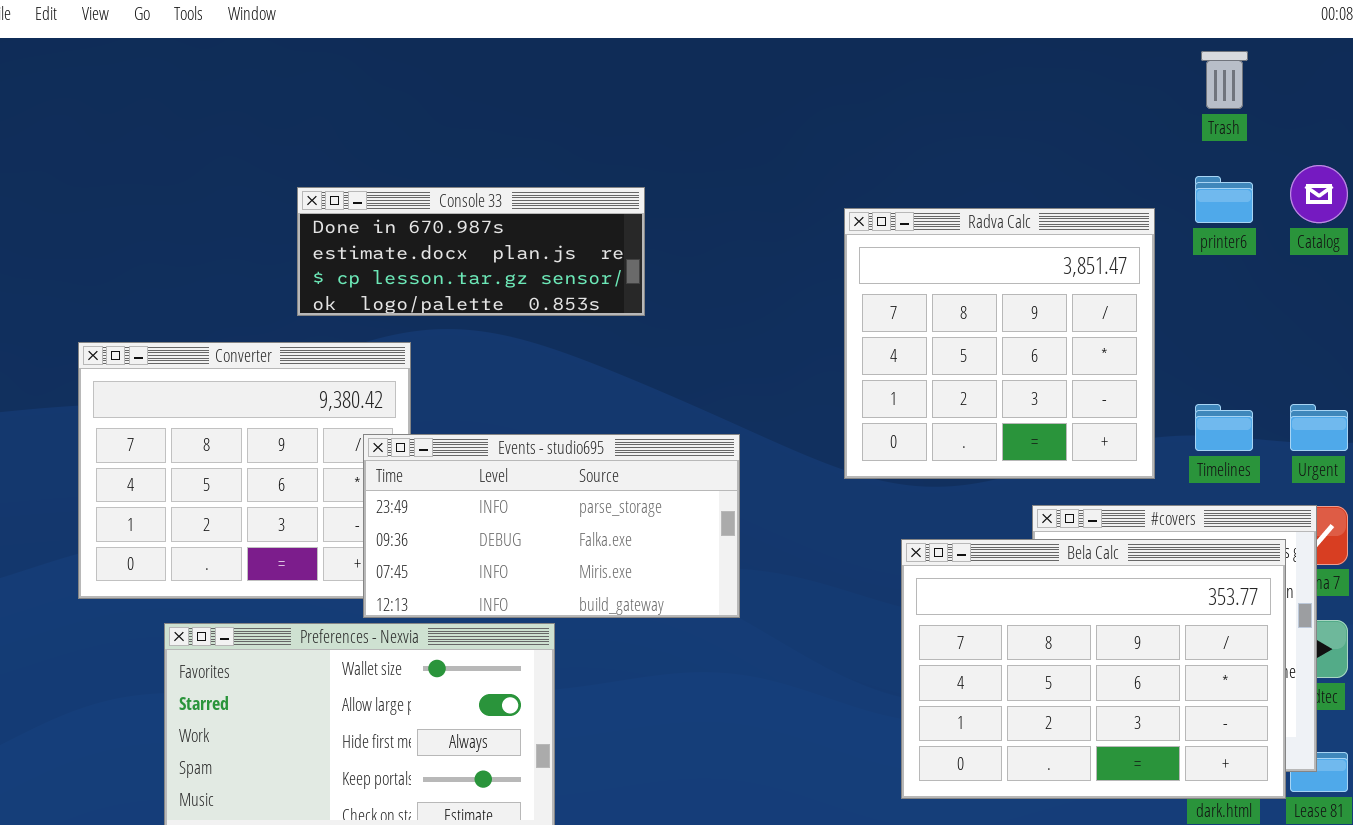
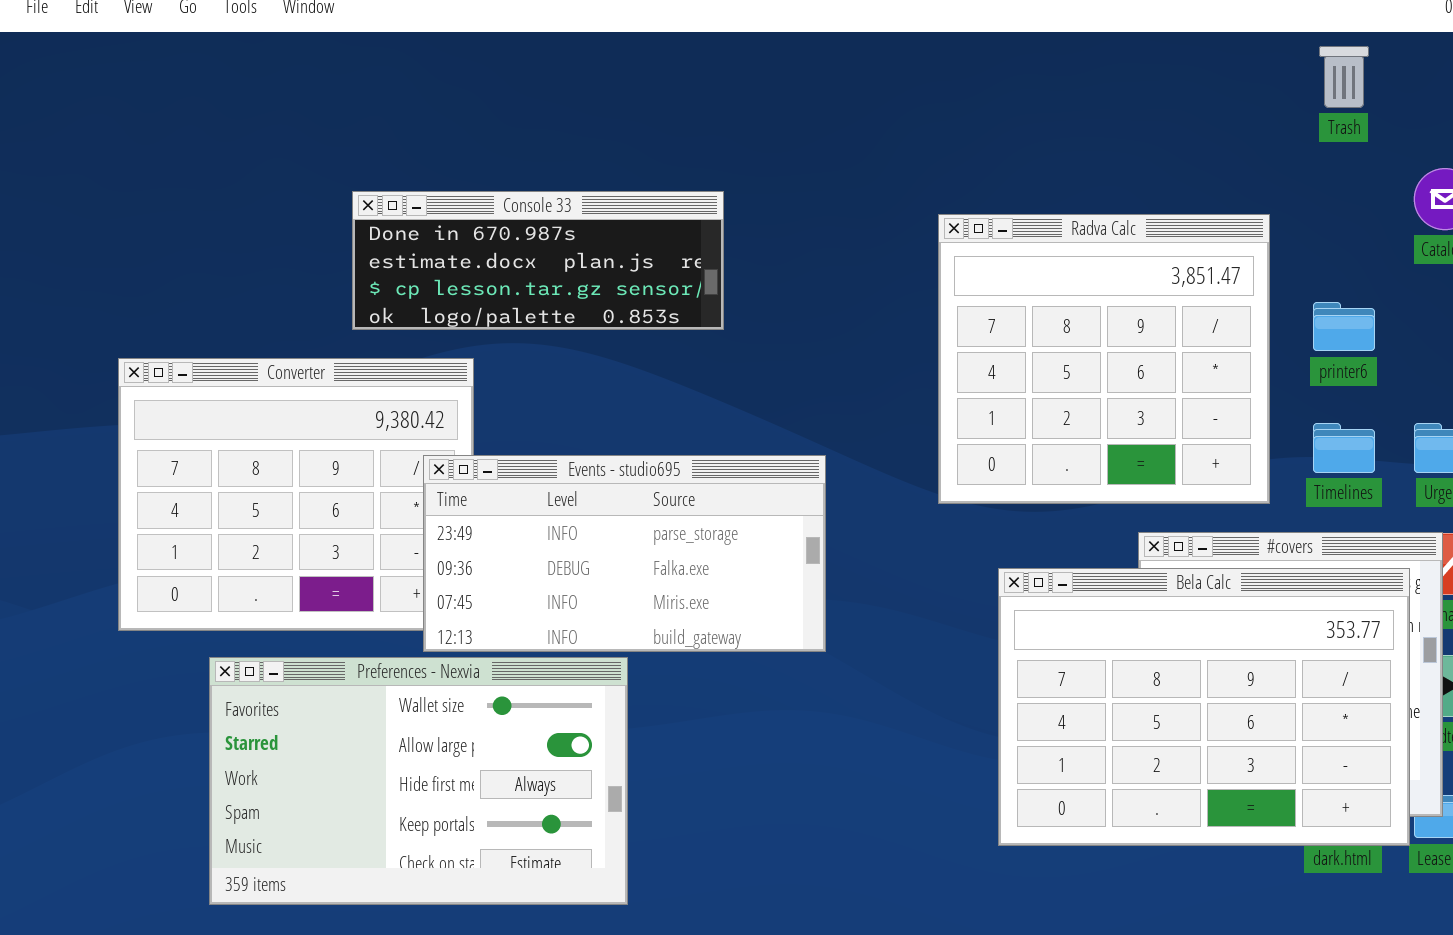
printer6: [1195,176,1253,223] -> [1313,302,1375,351], moved

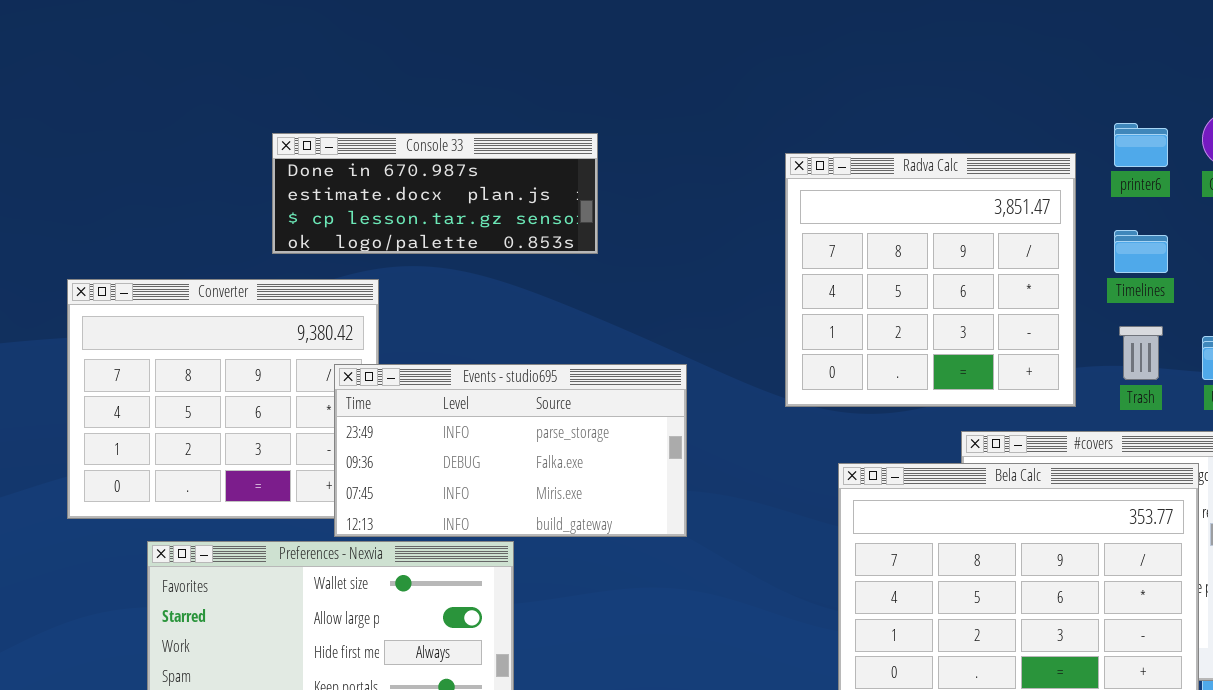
Trash: [1319,46,1369,108] -> [1119,326,1163,380], moved
printer6: [1313,302,1375,351] -> [1114,123,1168,167], moved
Timelines: [1313,423,1375,473] -> [1114,230,1168,273], moved

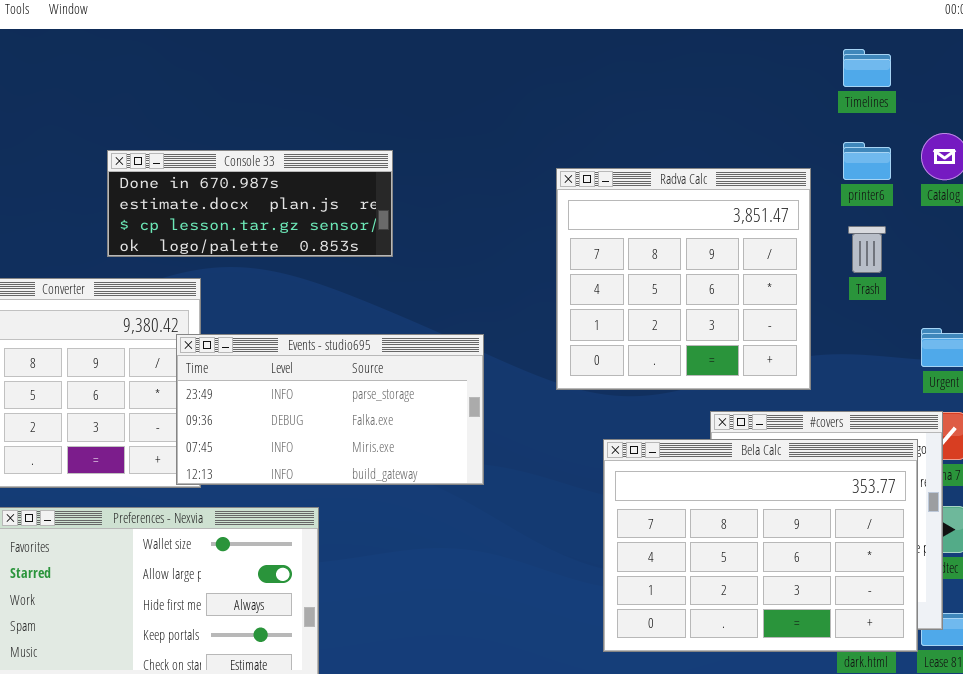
Timelines: [1114,230,1168,273] -> [843,49,891,87], moved
Trash: [1119,326,1163,380] -> [848,226,886,273], moved
Events - studio695: [334,364,687,537] -> [176,334,484,485], moved

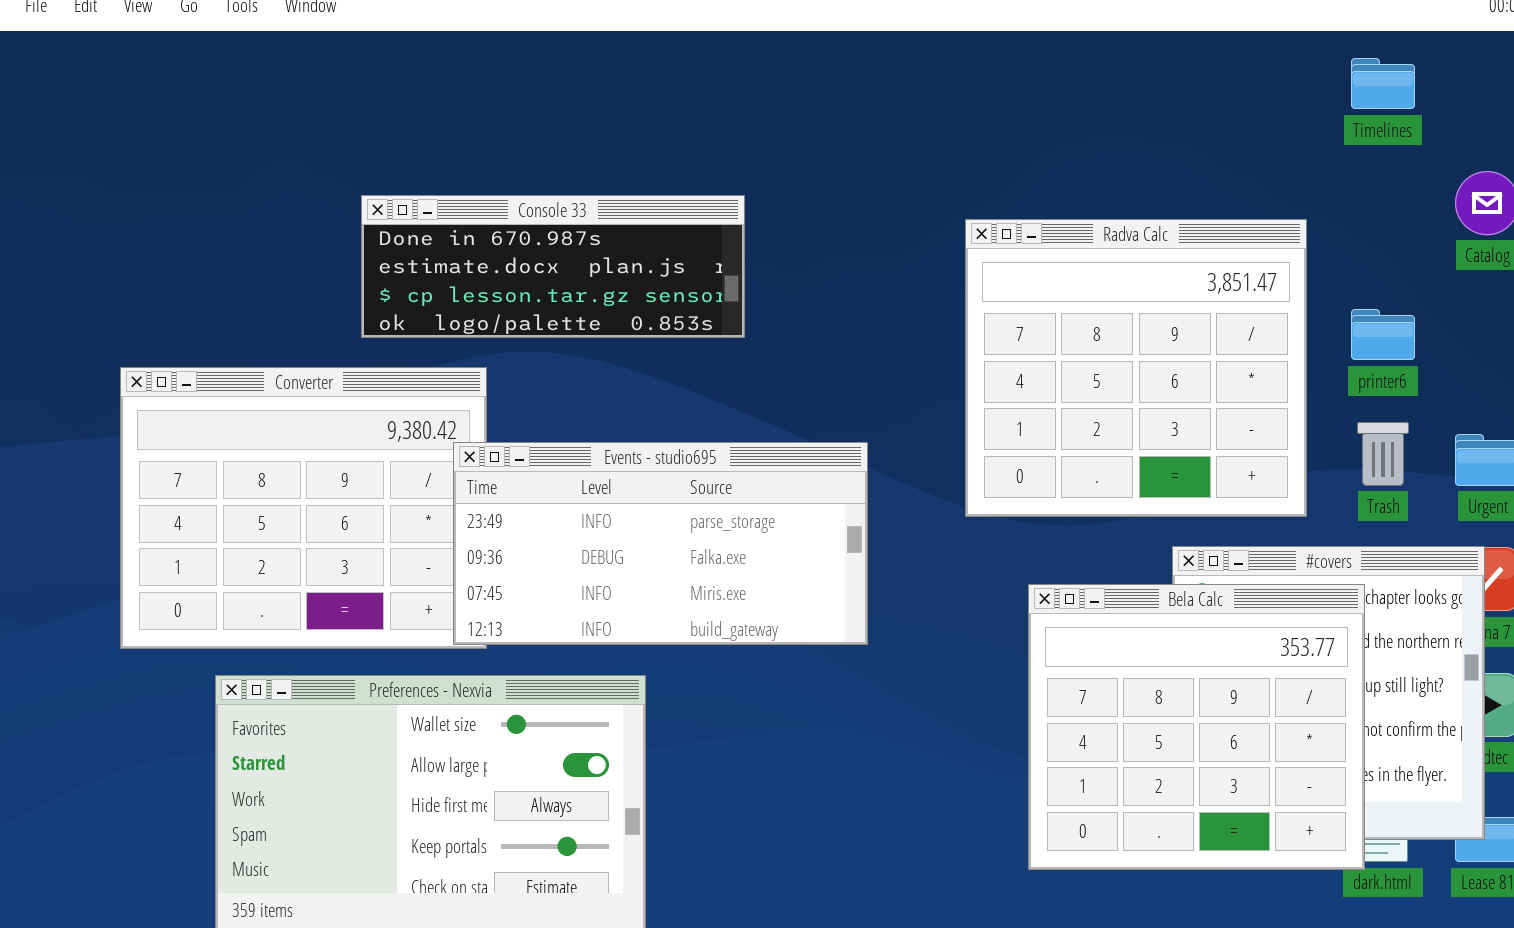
printer6: [843,142,891,180] -> [1351,309,1415,360], moved
Trash: [848,226,886,273] -> [1357,422,1409,486], moved
Bela Calc: [603,439,918,652] -> [1028,584,1365,870], resized

